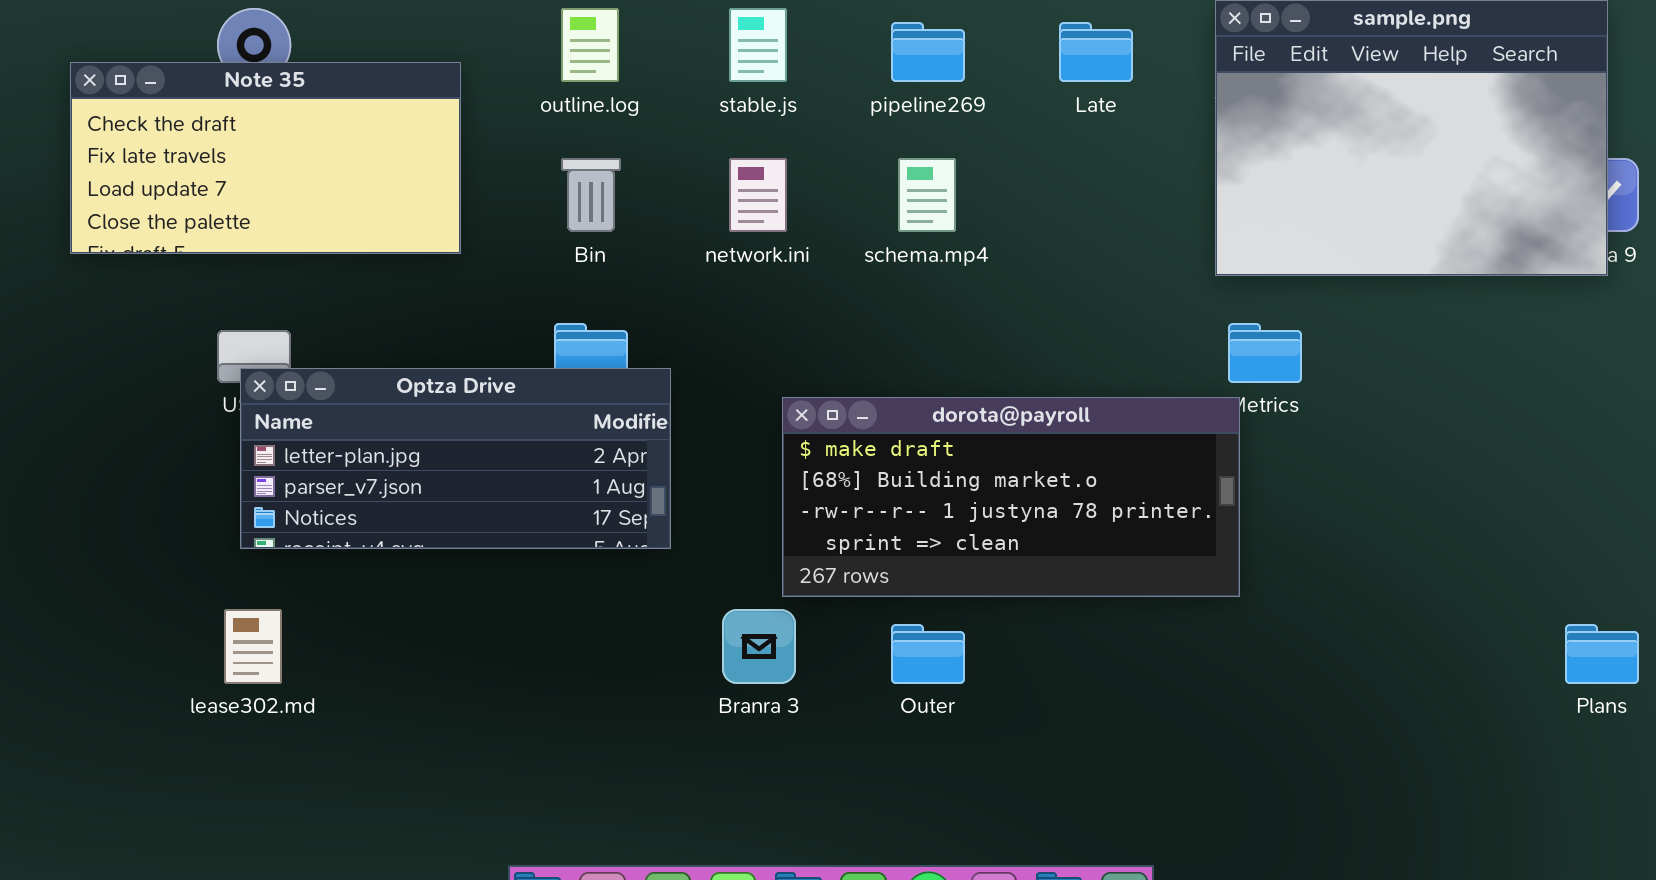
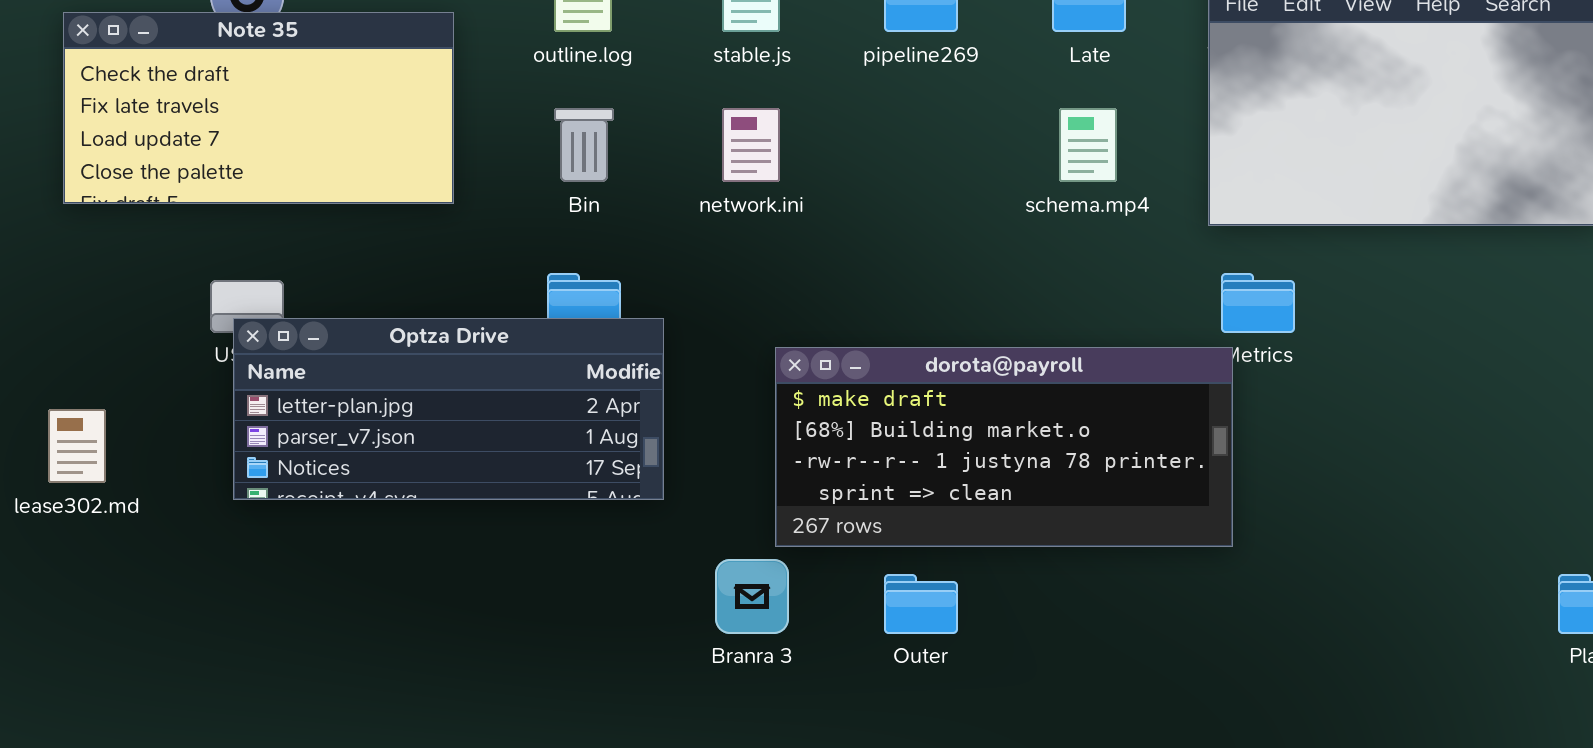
schema.mp4: [898,158,956,232] -> [1059,108,1117,182], moved
lease302.md: [224,609,282,684] -> [48,409,106,483], moved

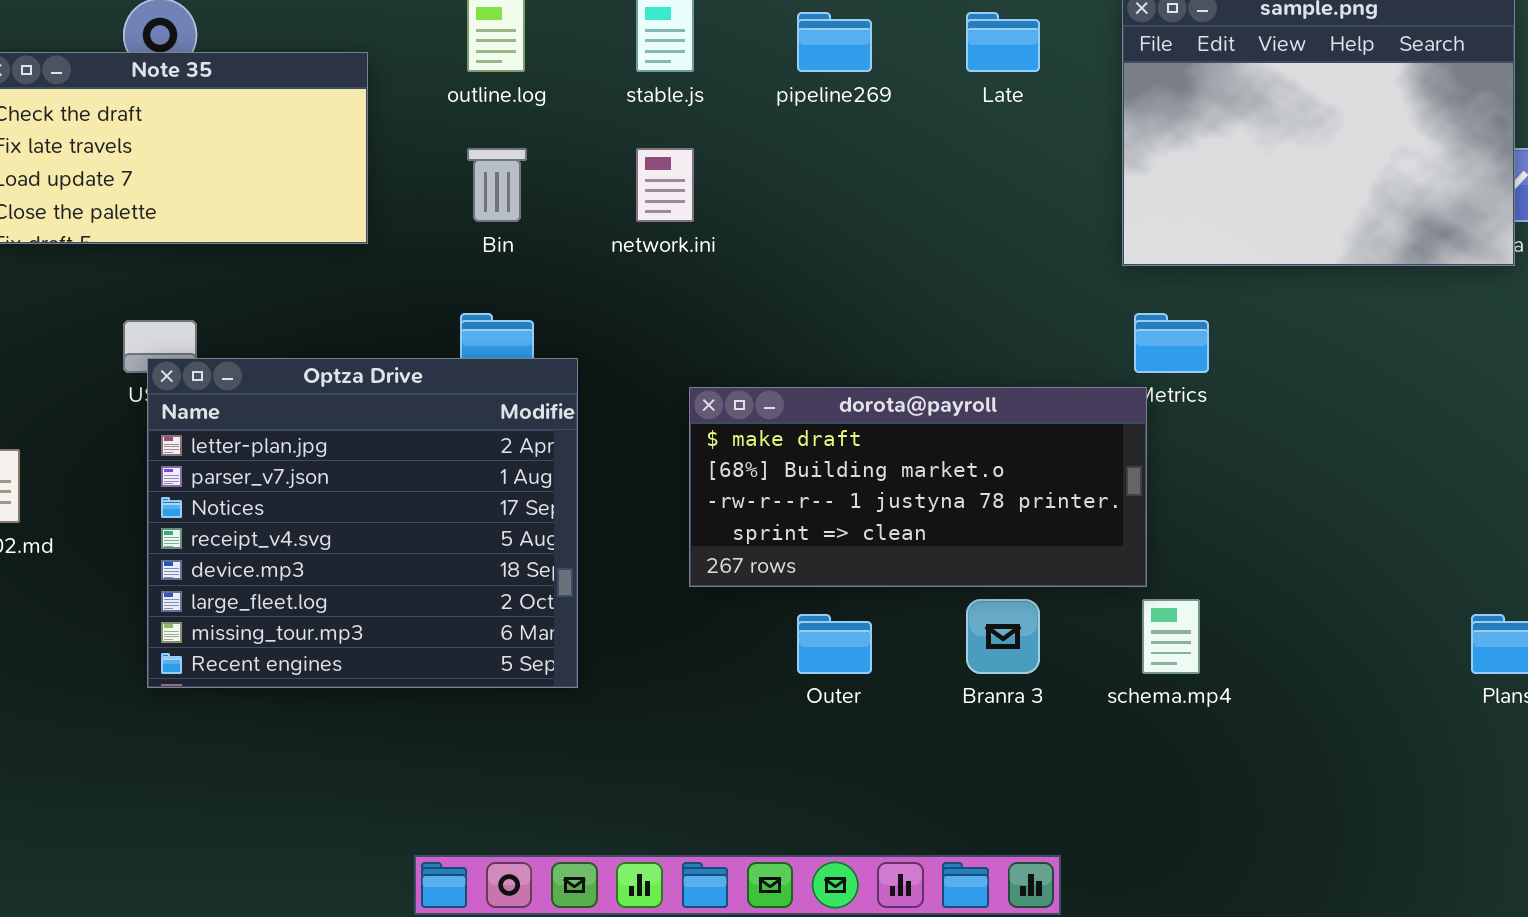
schema.mp4: [1059,108,1117,182] -> [1142,599,1200,674], moved
Optza Drive: [233,318,664,500] -> [147,358,578,688], resized
Branra 3: [715,559,789,634] -> [966,599,1040,674], moved

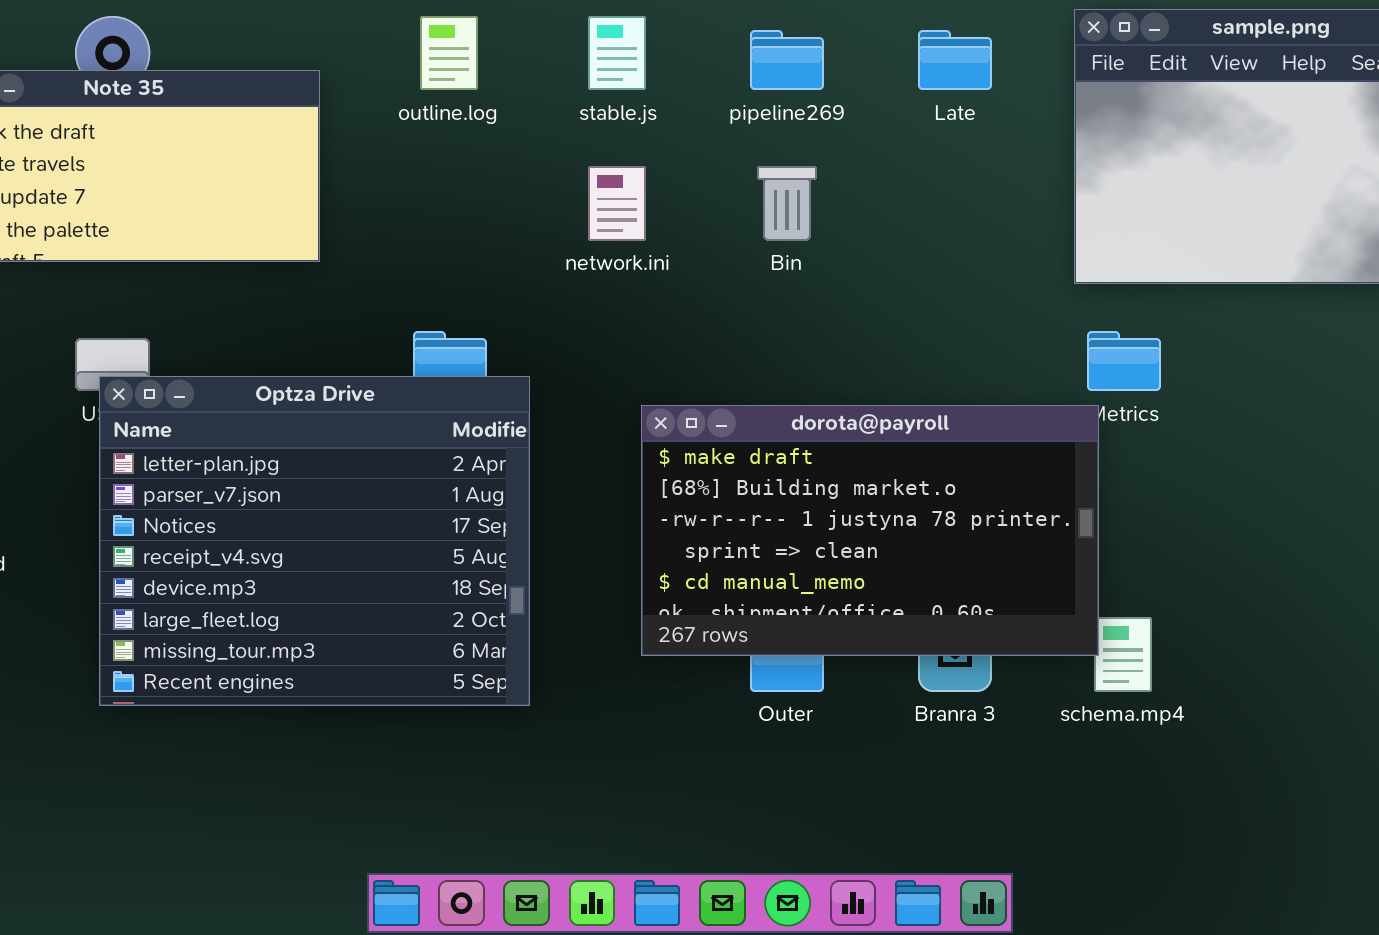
Bin: [467,148,527,222] -> [757,166,817,241], moved
dorota@payroll: [689,387,1147,587] -> [641,405,1099,656], resized

